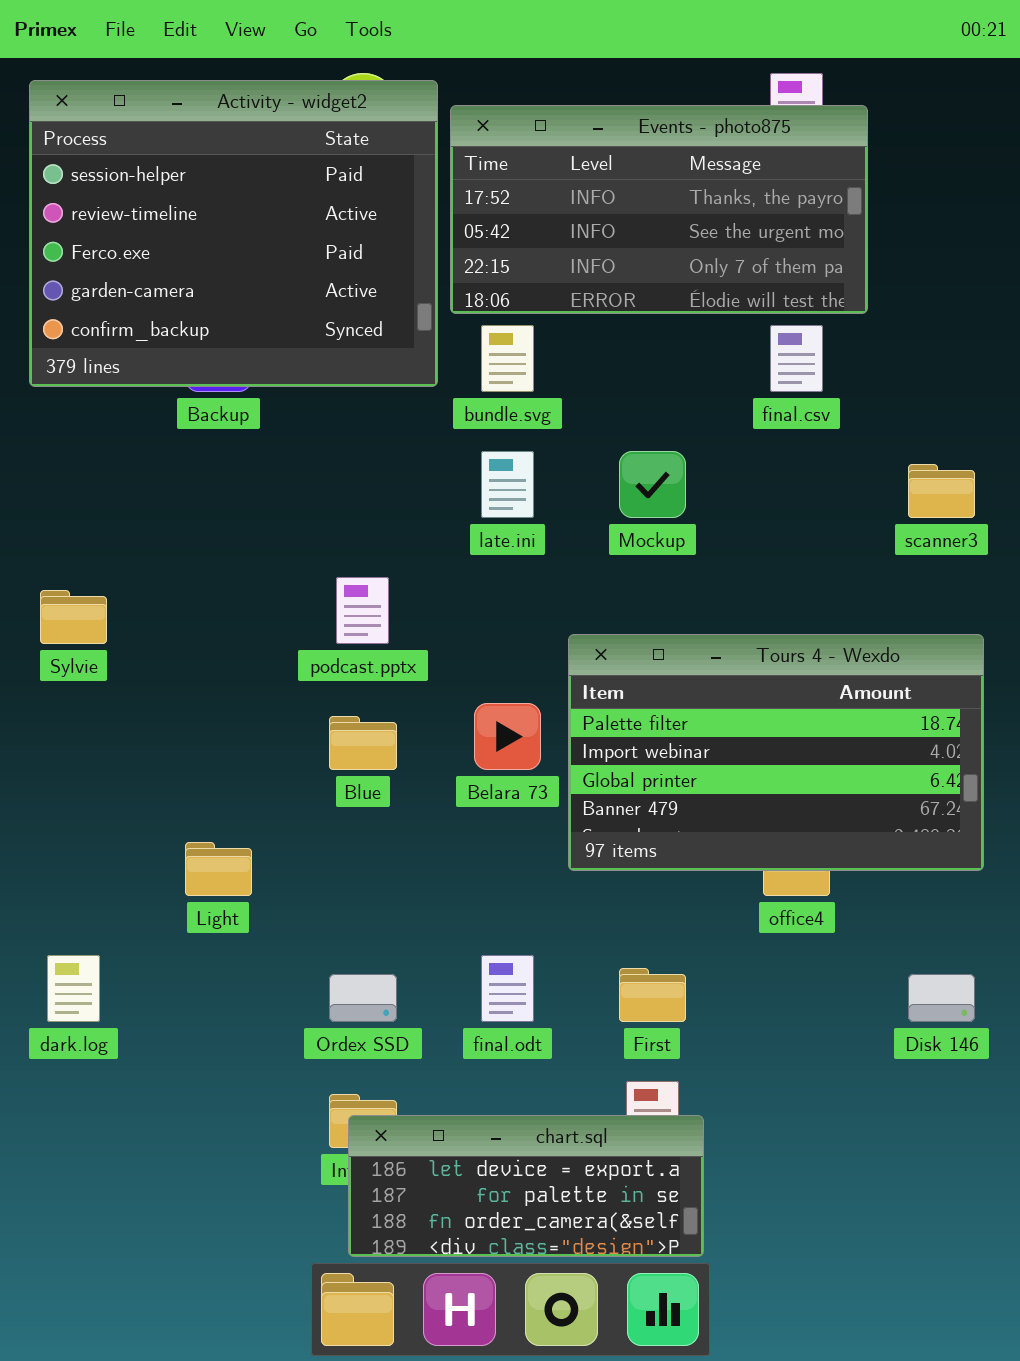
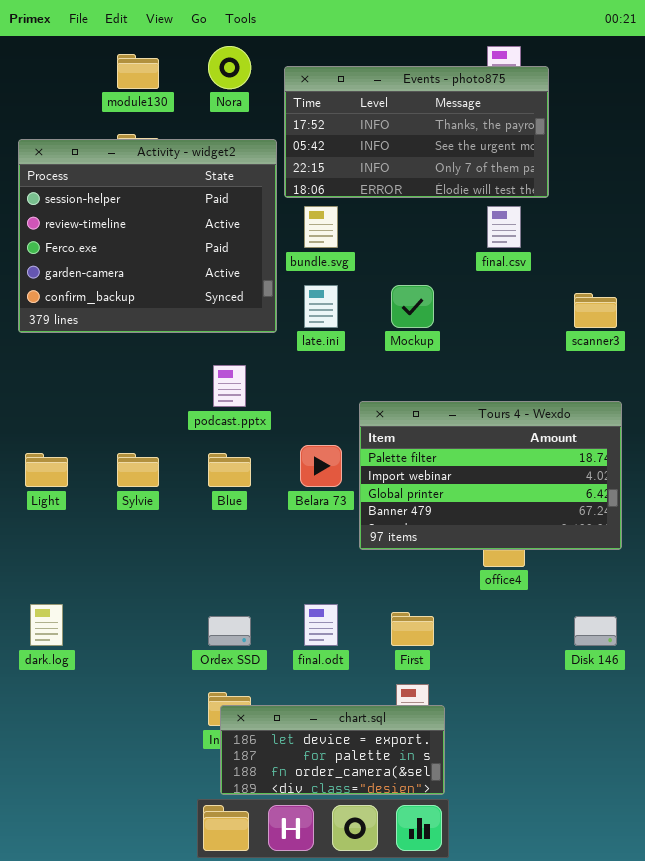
Activity - widget2: [29,80,438,387] -> [18,139,277,333], moved
Sylvie: [40,590,107,644] -> [117,453,159,487], moved
Light: [185,842,252,896] -> [25,453,68,487], moved

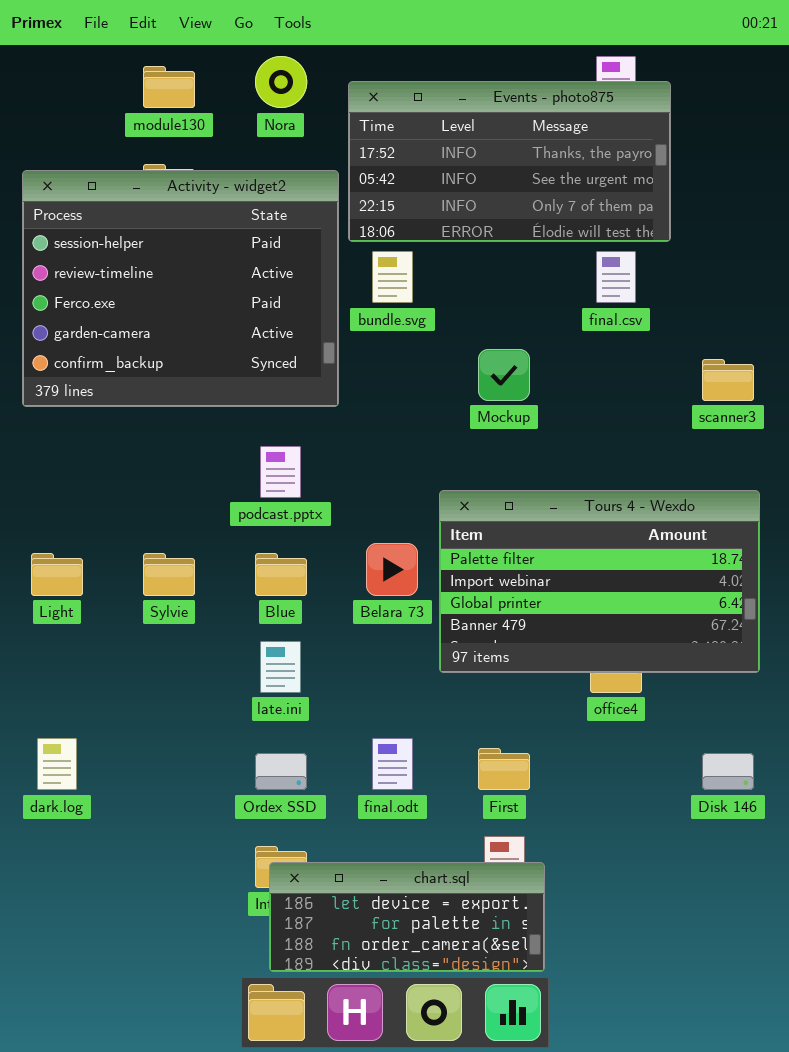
late.ini: [304,285,338,328] -> [260,641,301,693], moved

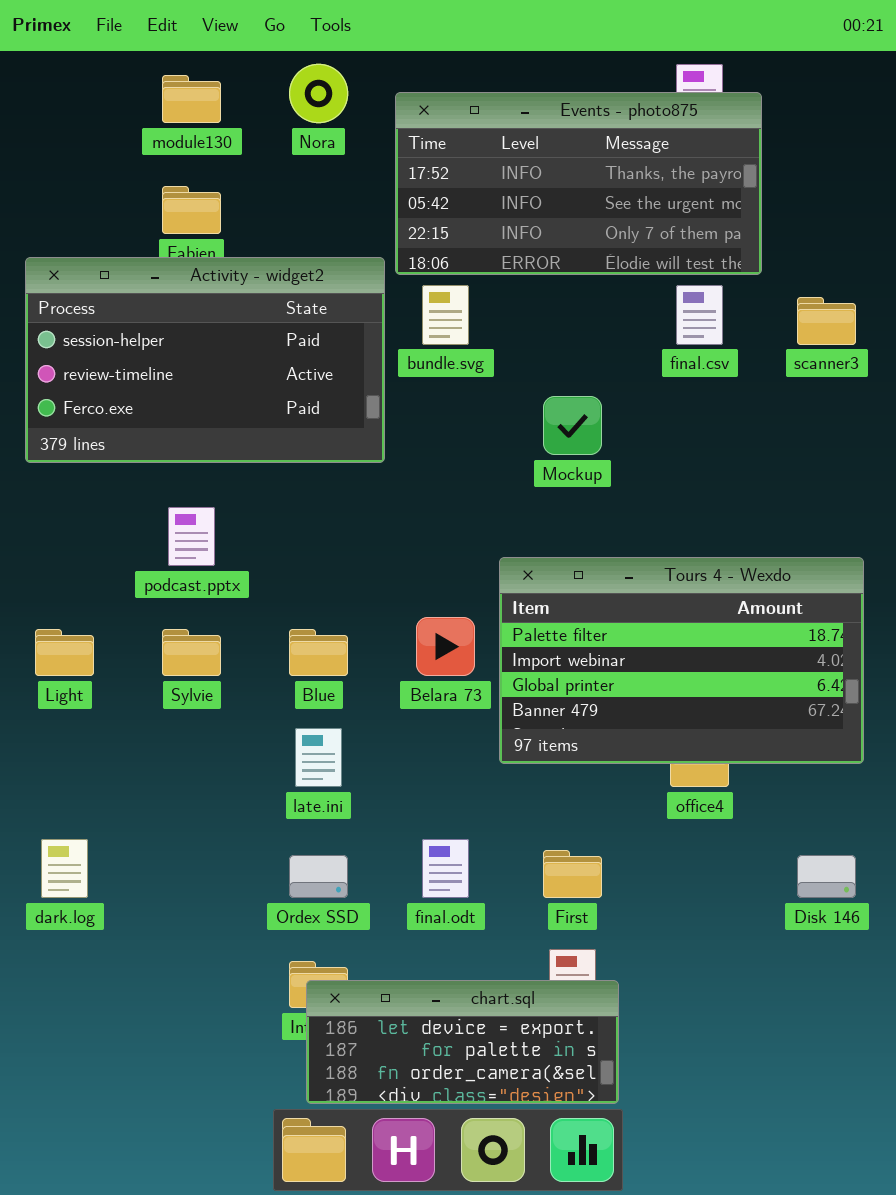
Activity - widget2: [22,170,339,407] -> [25,257,385,463], resized
scanner3: [702,359,754,401] -> [797,297,856,345], moved
podcast.pptx: [260,446,301,498] -> [168,507,215,566], moved

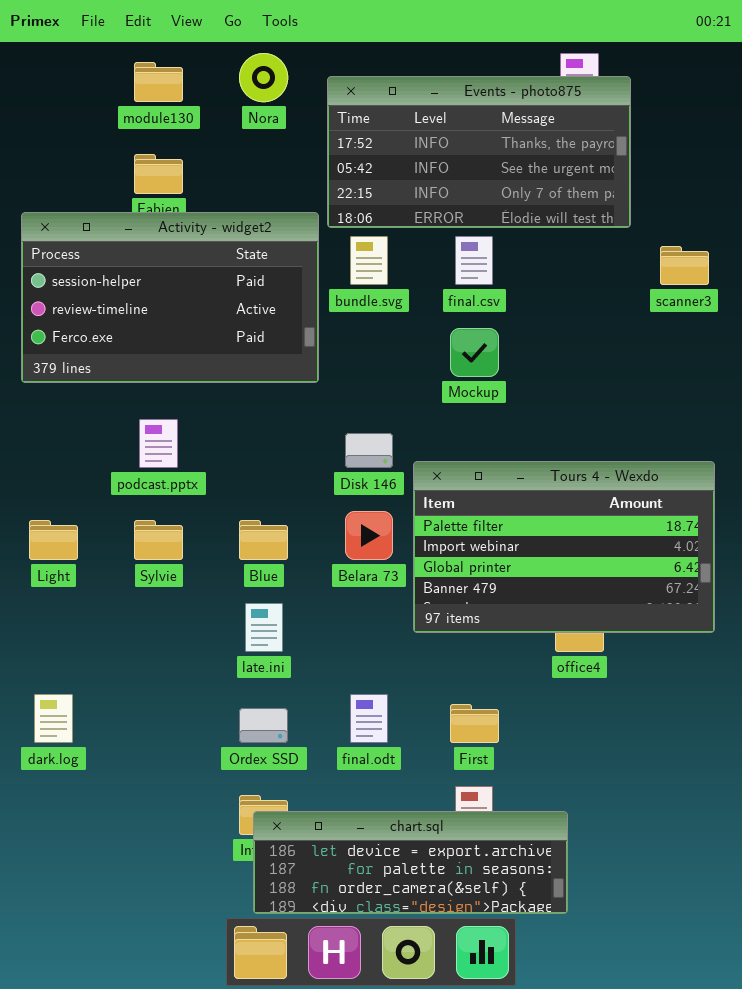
final.csv: [676,285,723,345] -> [455,236,493,285], moved
Disk 146: [797,855,856,898] -> [345,433,393,468], moved
chart.sql: [306,980,619,1104] -> [253,811,568,914], resized

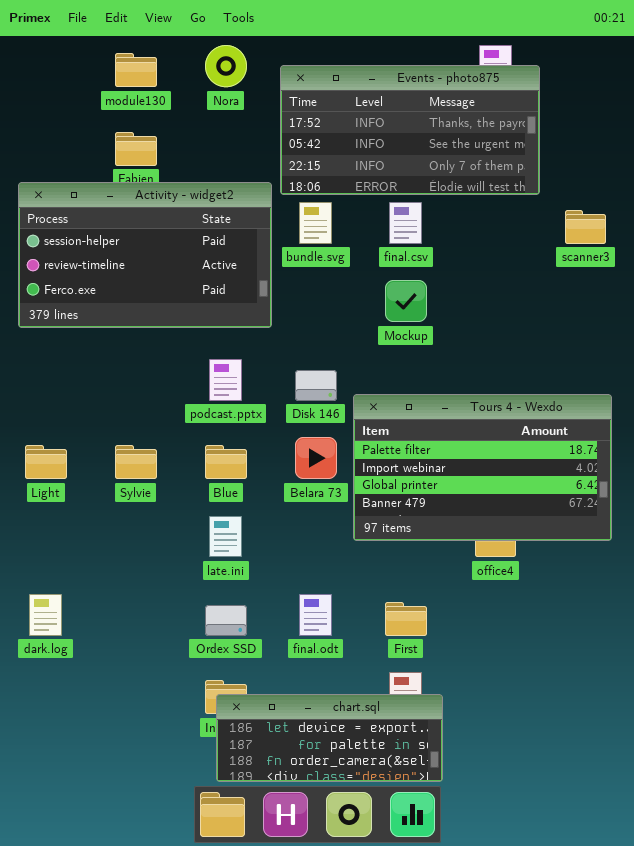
podcast.pptx: [139,419,178,468] -> [209,359,242,401], moved
chart.sql: [253,811,568,914] -> [216,694,443,782], resized

